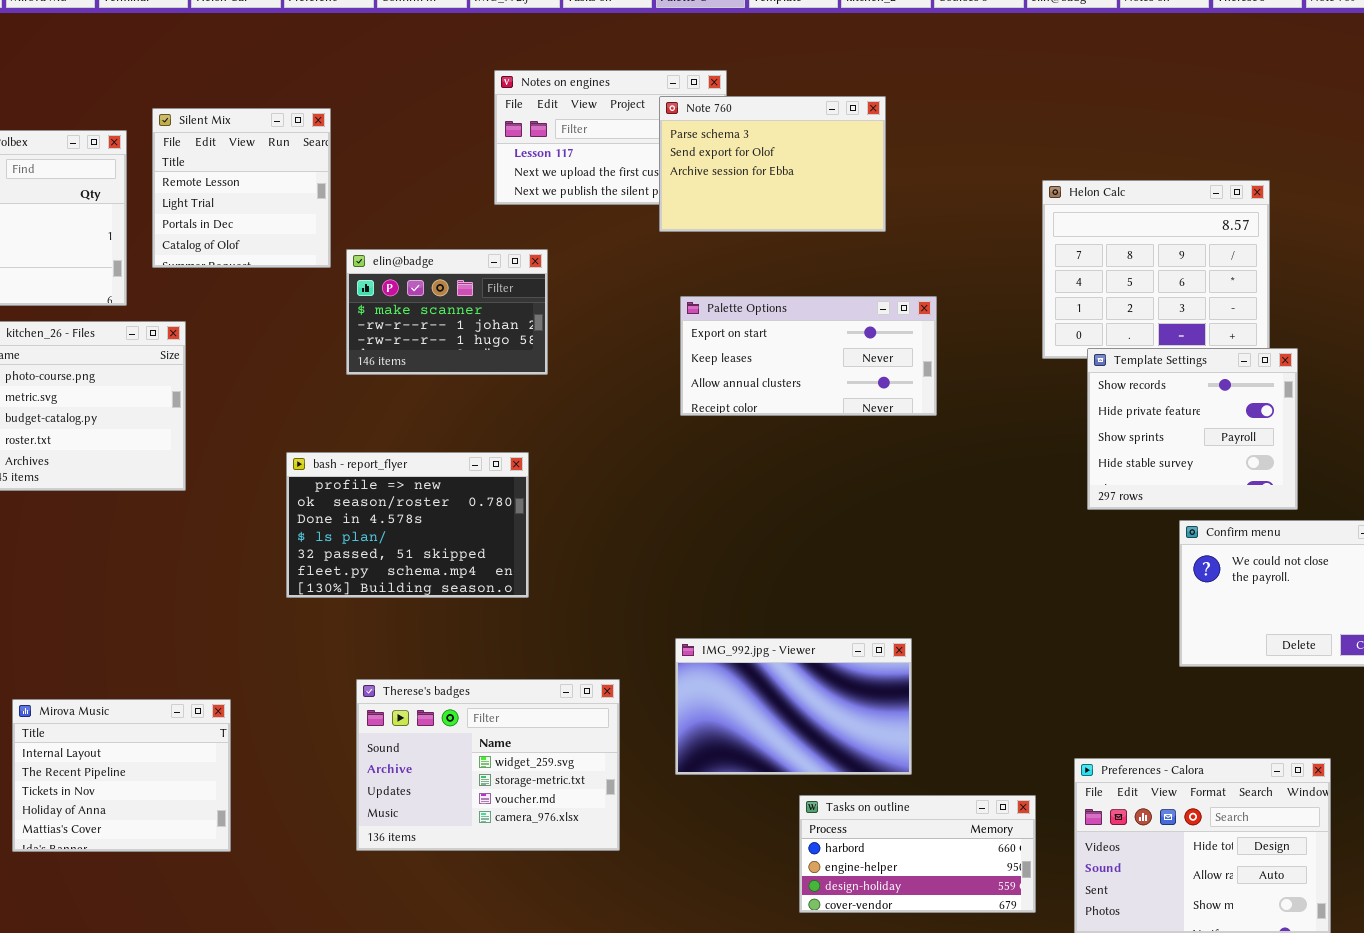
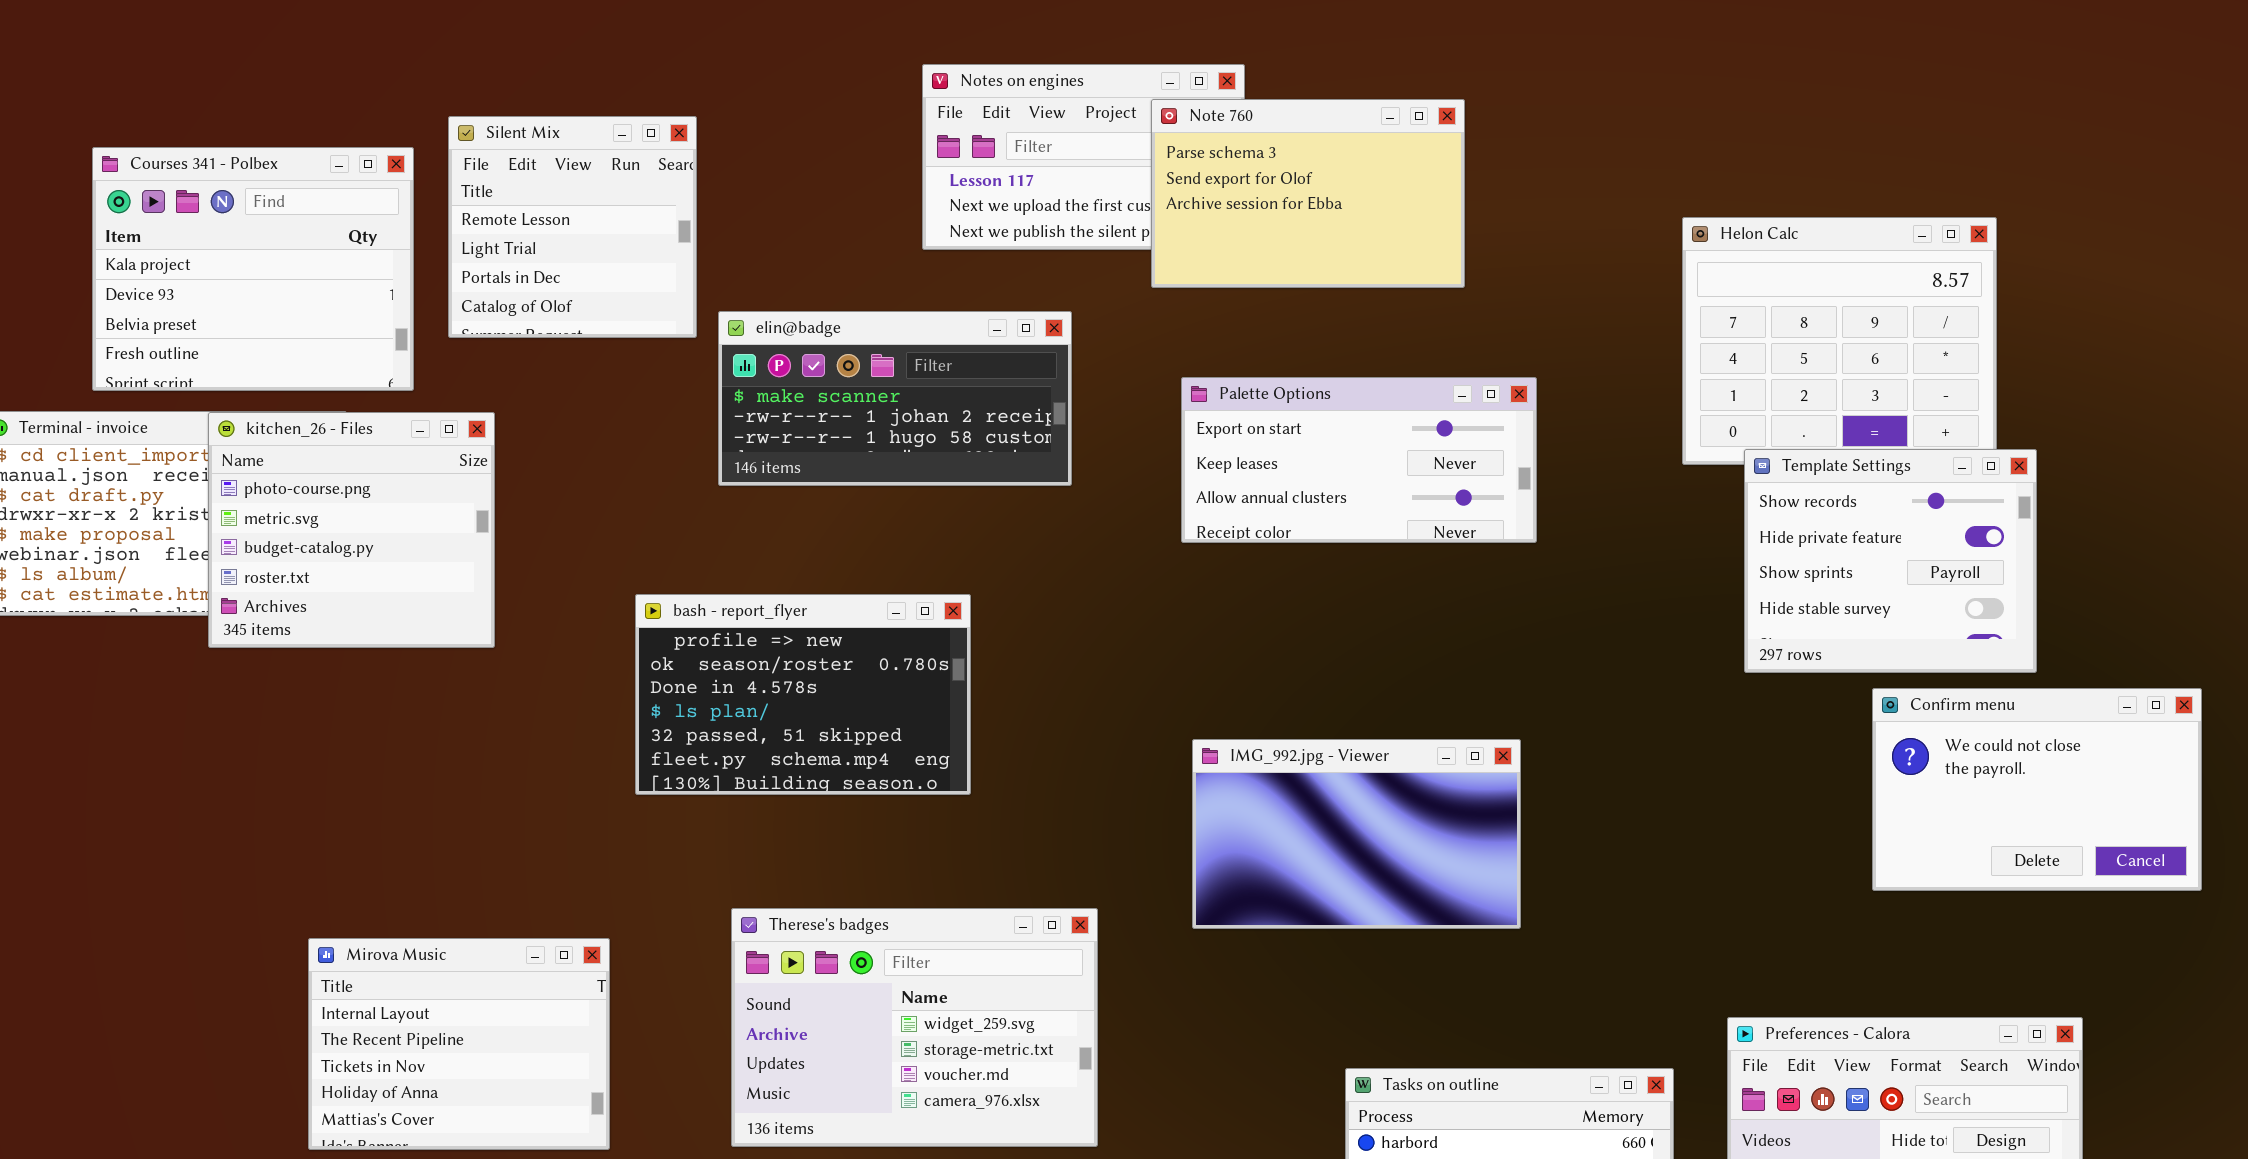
elin@badge: [346,249,548,375] -> [718,311,1072,486], resized
IMG_992.jpg - Viewer: [675,638,912,775] -> [1192,739,1521,929], moved
Mirova Music: [12,699,231,852] -> [308,938,610,1150], moved

